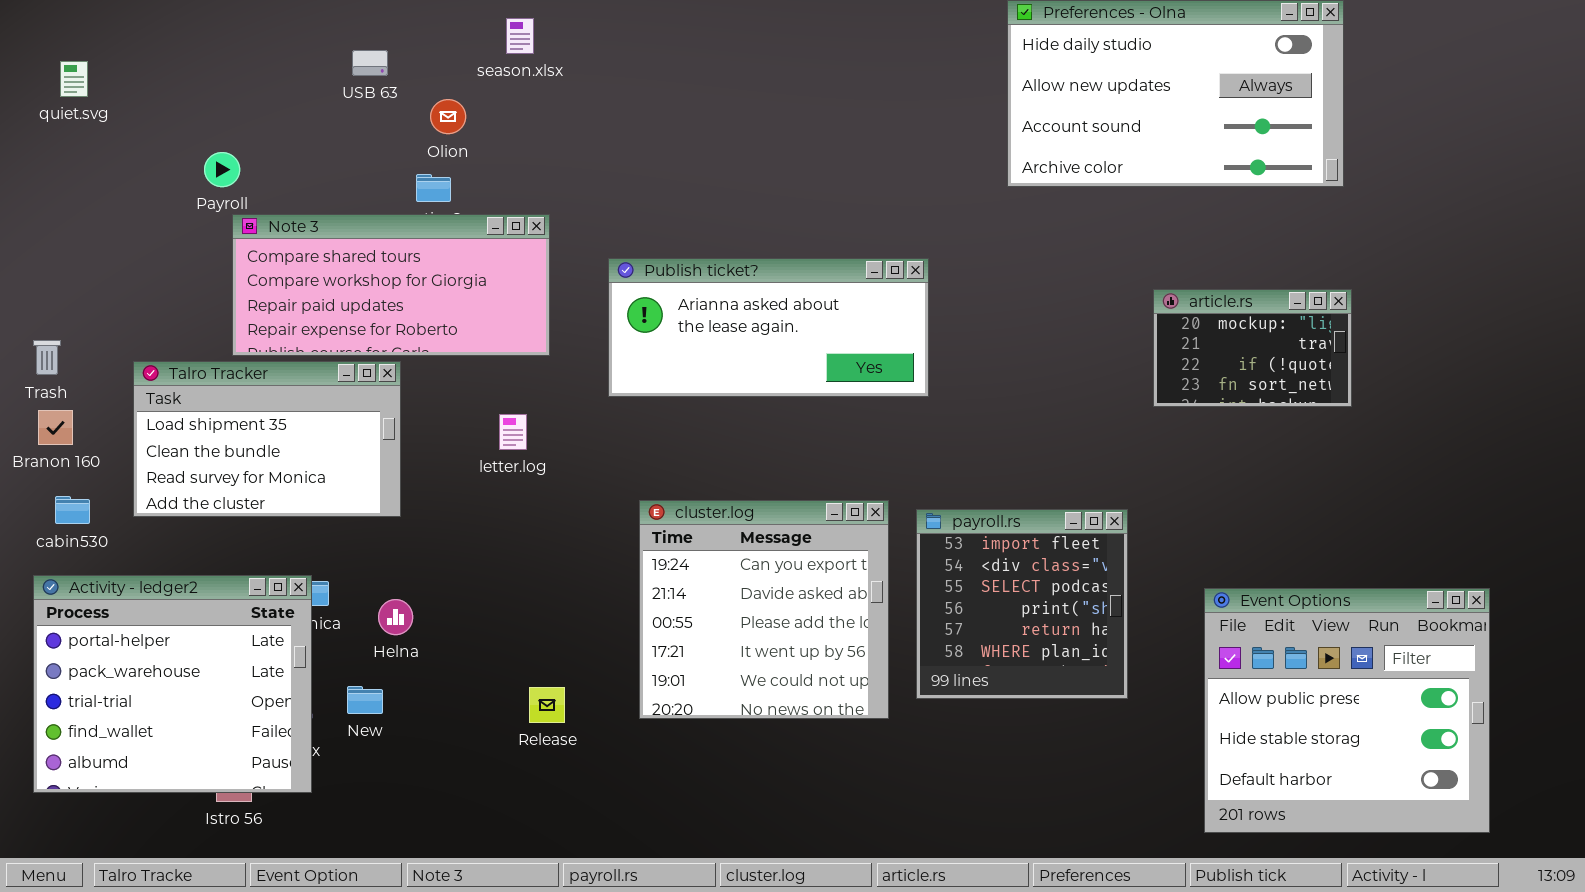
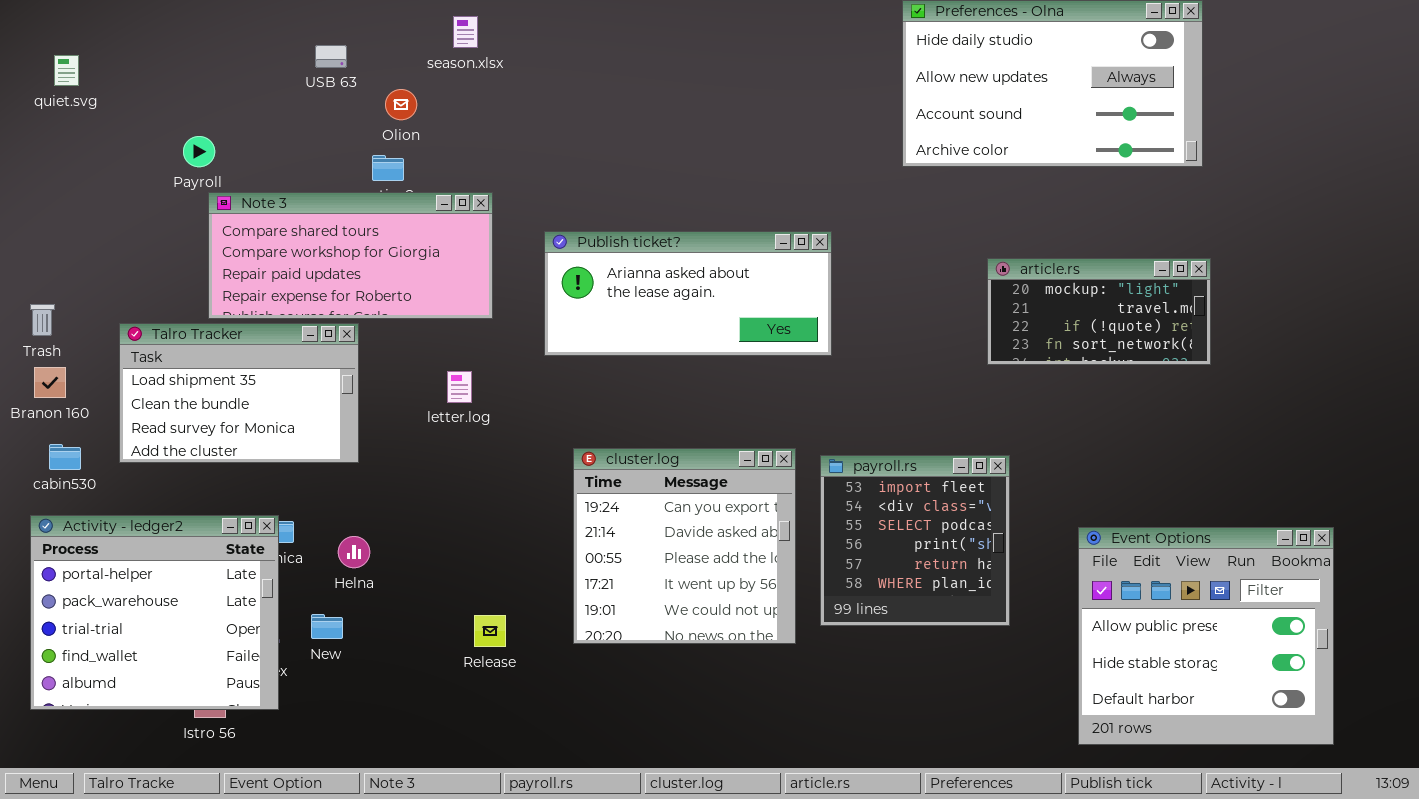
article.rs: [1153,289,1352,407] -> [987,258,1211,365], resized

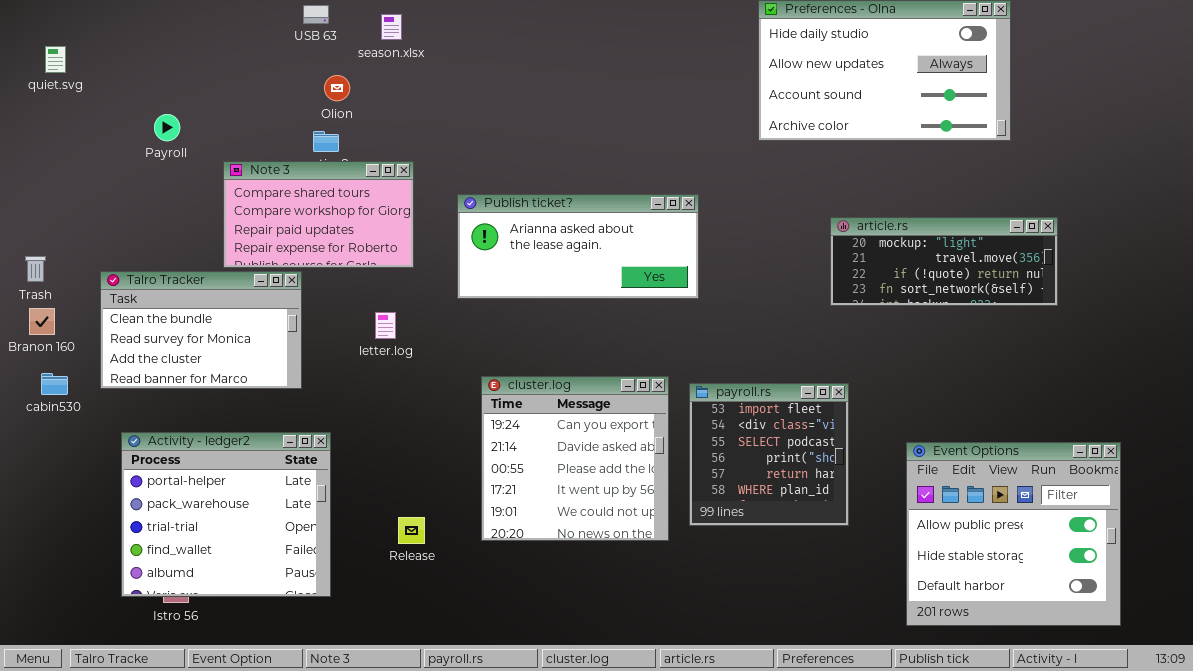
USB 63: [315,45,347,68] -> [303,5,329,24], moved
Note 3: [208,192,493,319] -> [223,161,414,268], resized
article.rs: [987,258,1211,365] -> [830,217,1058,306], resized
Talro Tracker: [119,323,359,463] -> [100,271,302,389], scrolled down 1 row
Activity - ledger2: [30,515,279,710] -> [121,432,331,597], moved

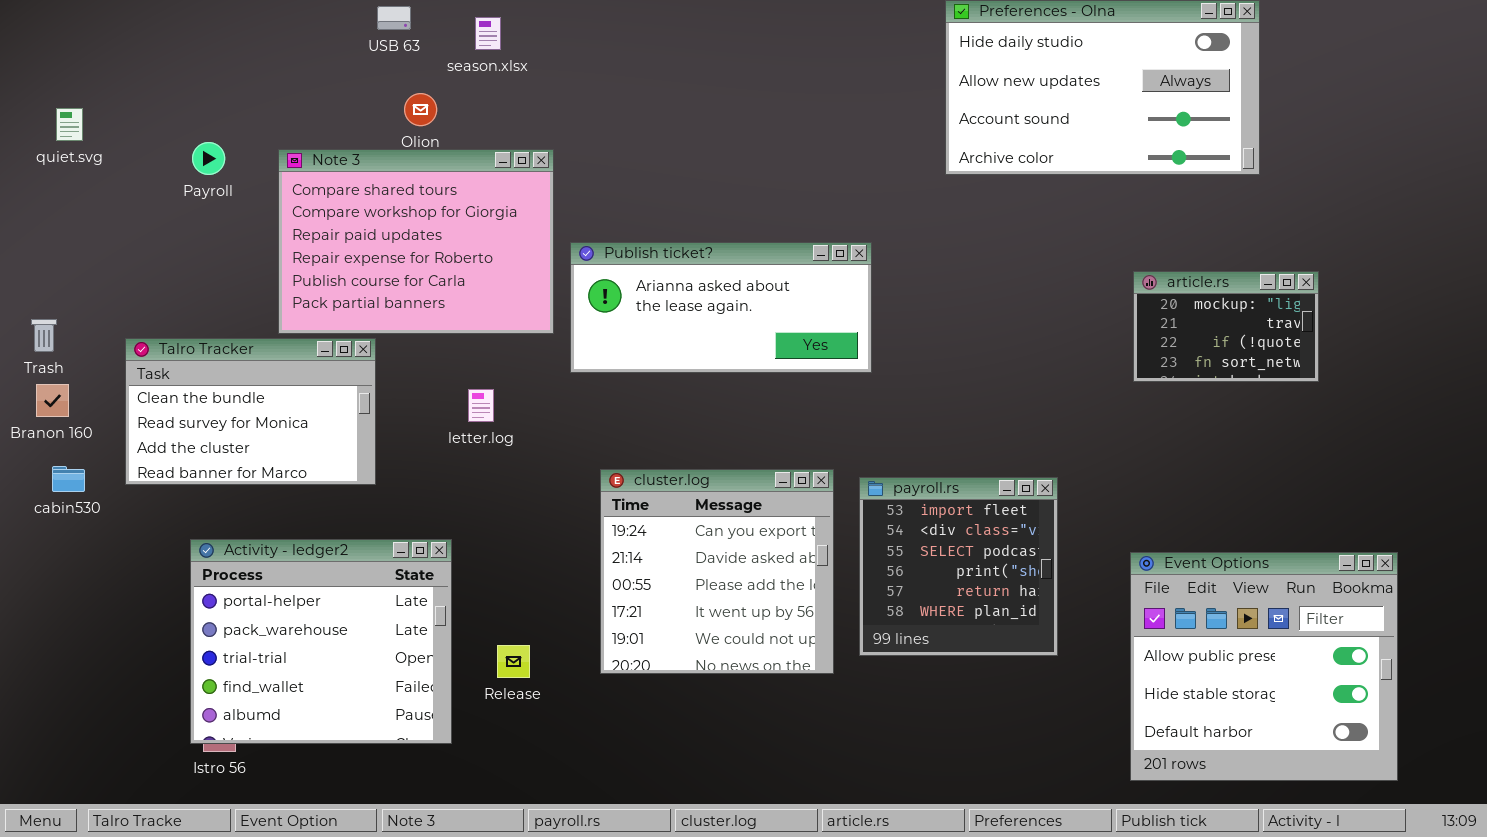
quiet.svg: [45,46,66,73] -> [56,108,83,141], moved
Note 3: [223,161,414,268] -> [278,149,554,334], resized
article.rs: [830,217,1058,306] -> [1133,271,1319,382], resized
Activity - ledger2: [121,432,331,597] -> [190,539,452,744], moved

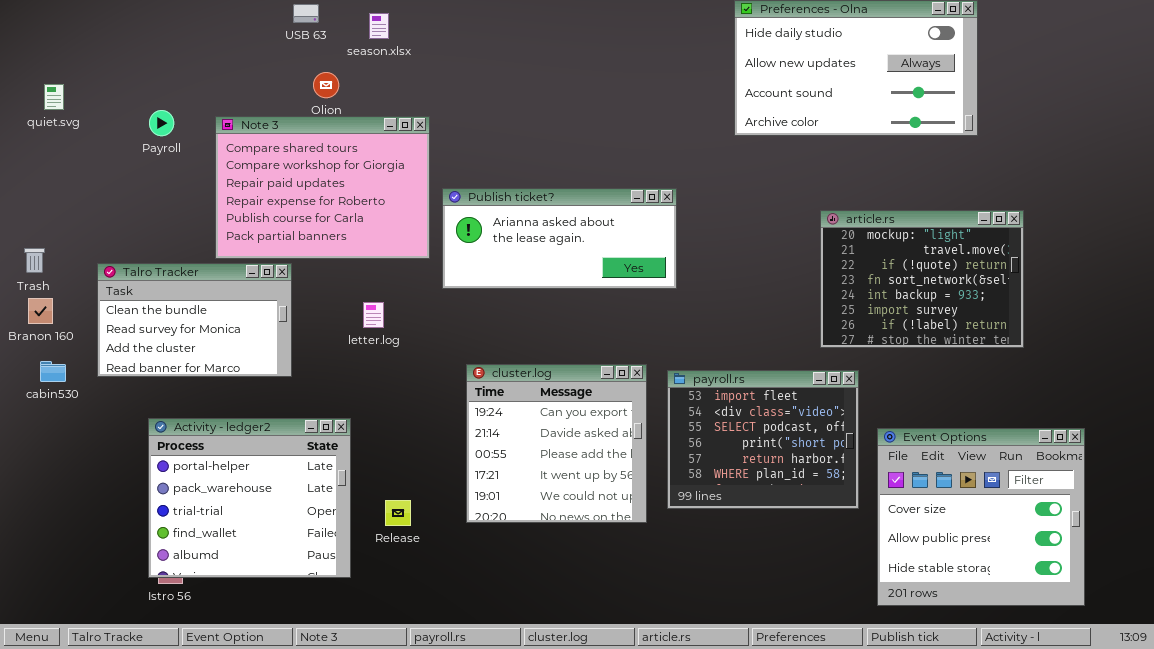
article.rs: [1133,271,1319,382] -> [820,210,1024,348], resized
payroll.rs: [859,477,1058,656] -> [667,370,859,509], resized
Event Options: [1130,552,1398,781] -> [877,428,1085,606], scrolled up 1 row

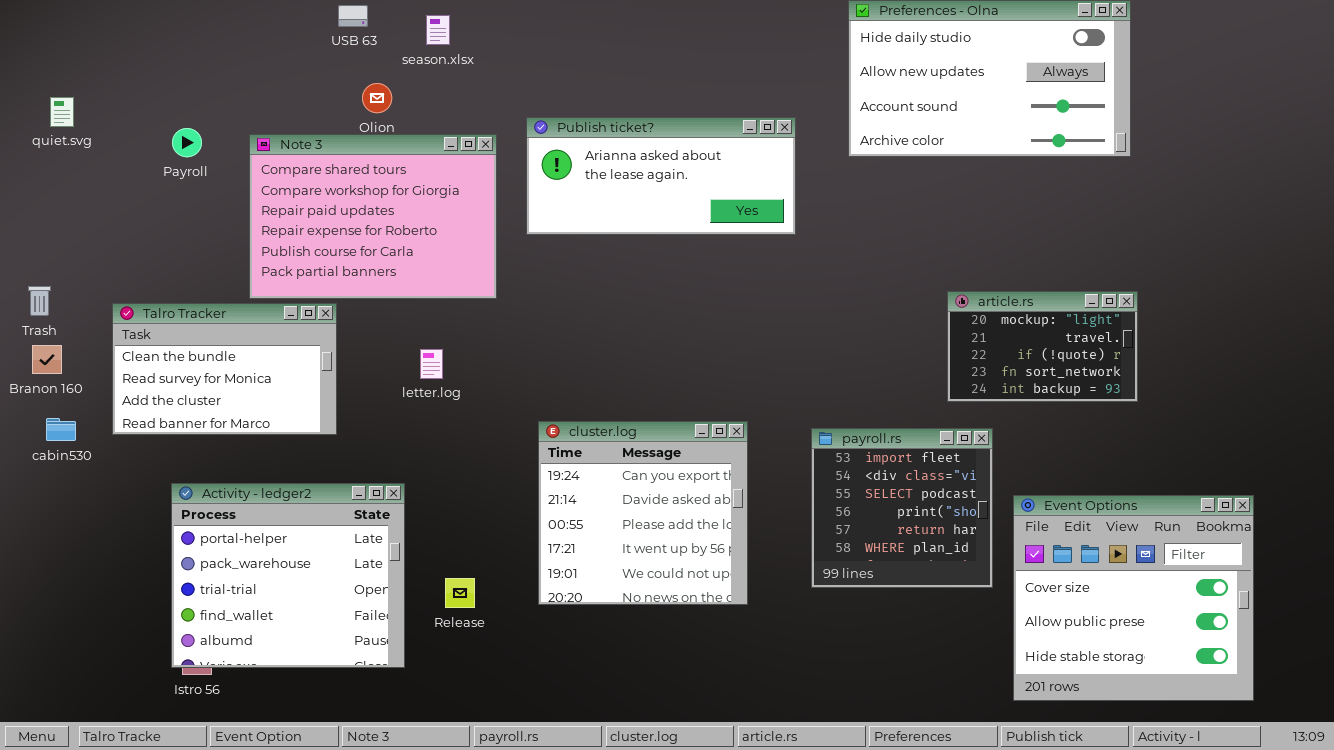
Publish ticket?: [442,188,677,289] -> [526,117,796,235], moved
article.rs: [820,210,1024,348] -> [947,291,1138,402], resized
payroll.rs: [667,370,859,509] -> [811,428,993,588], resized

